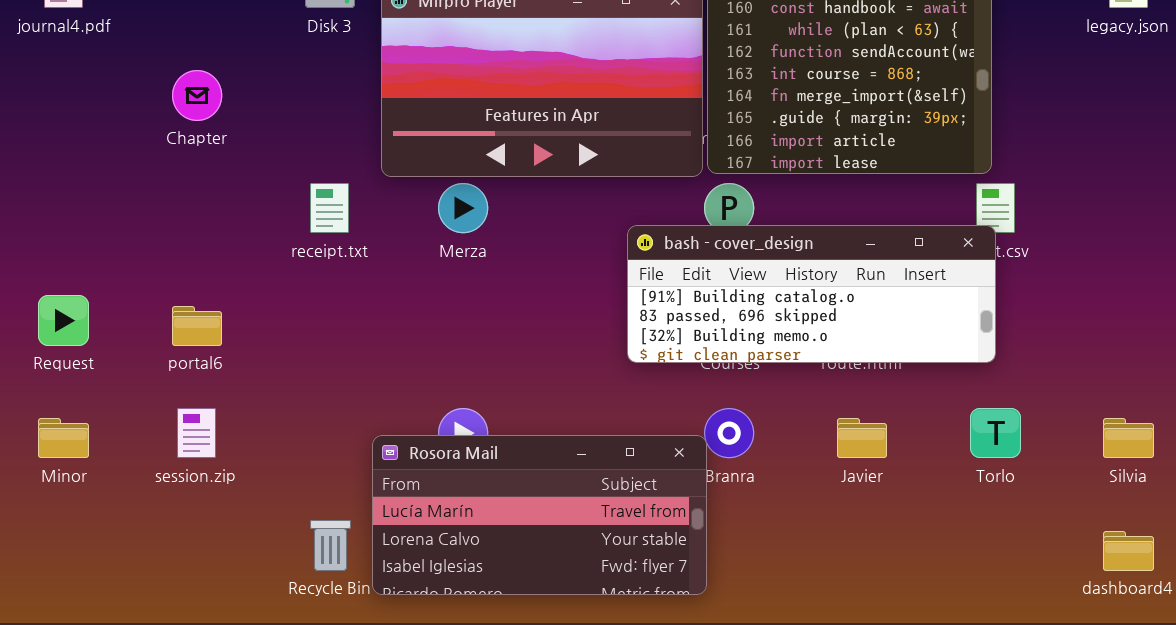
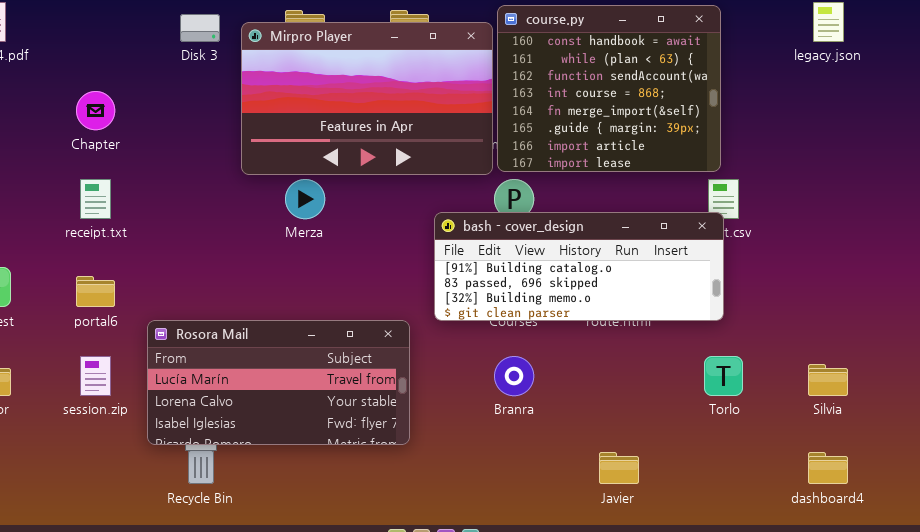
receipt.txt: [310,183,349,233] -> [80,179,111,219], moved
Javier: [837,418,887,458] -> [599,452,639,484], moved
Rosora Mail: [372,435,707,595] -> [147,320,410,445], moved

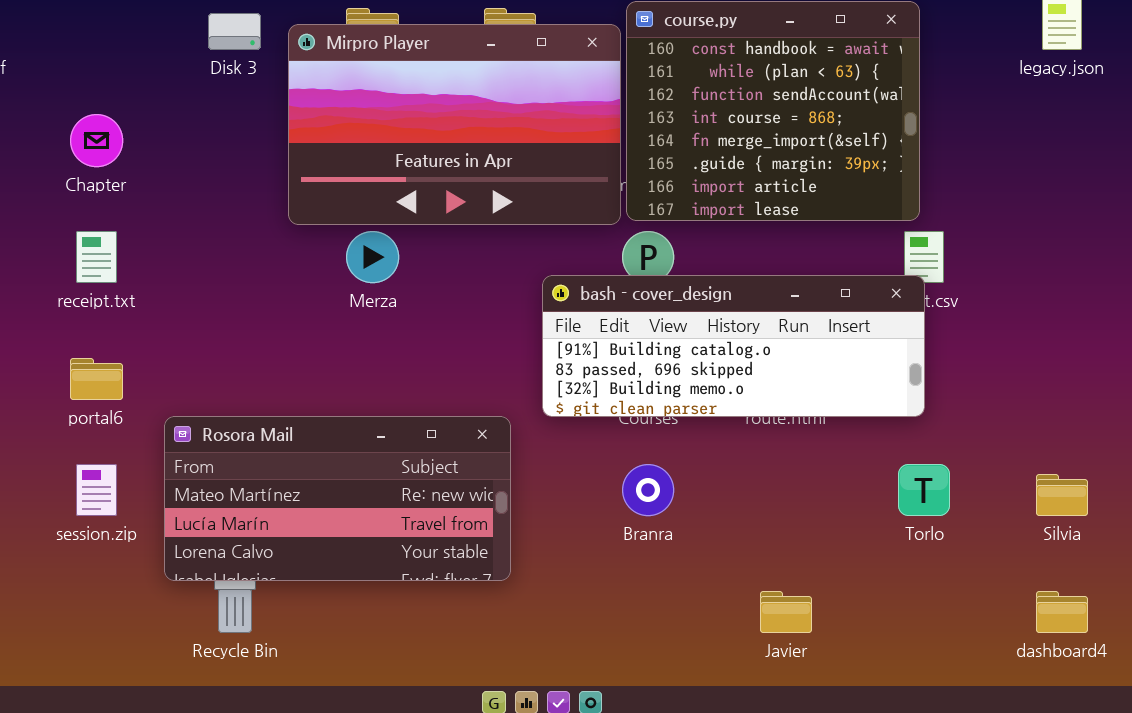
Rosora Mail: [147,320,410,445] -> [164,416,511,581], scrolled up 1 row

